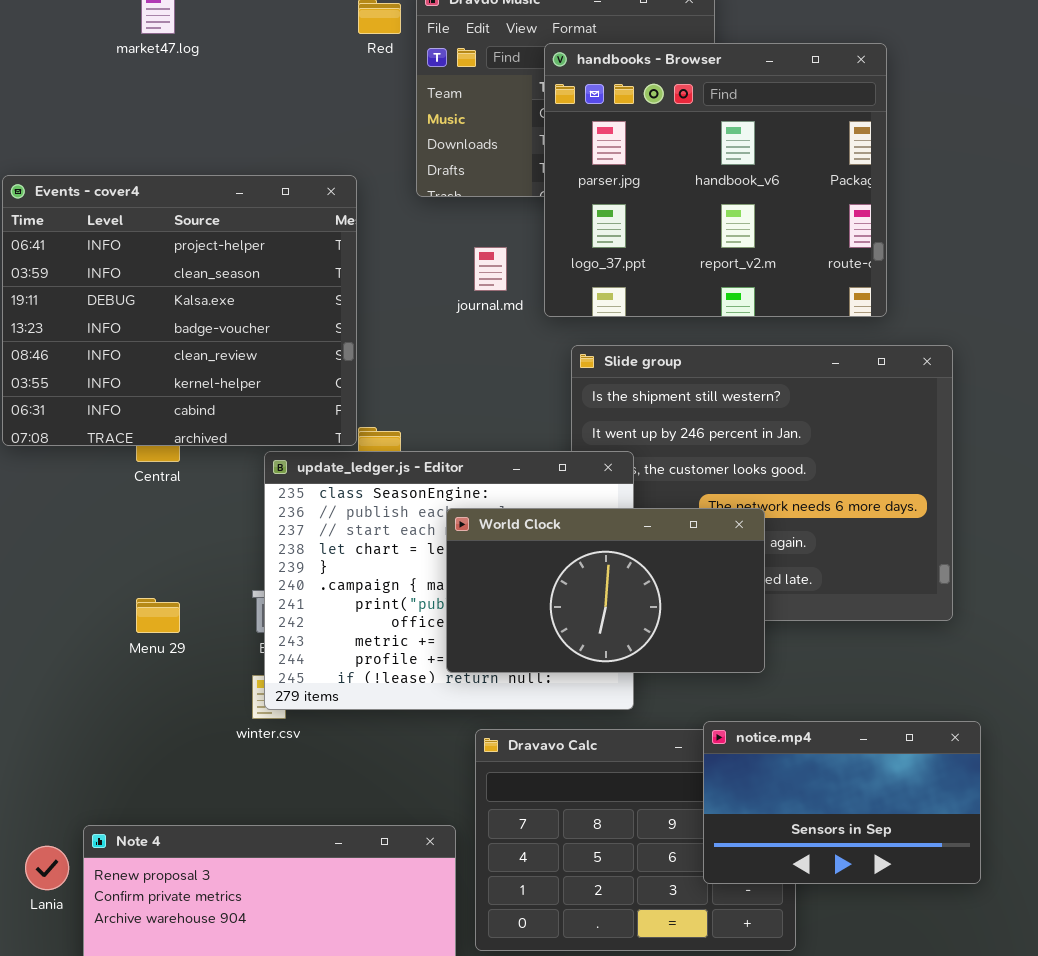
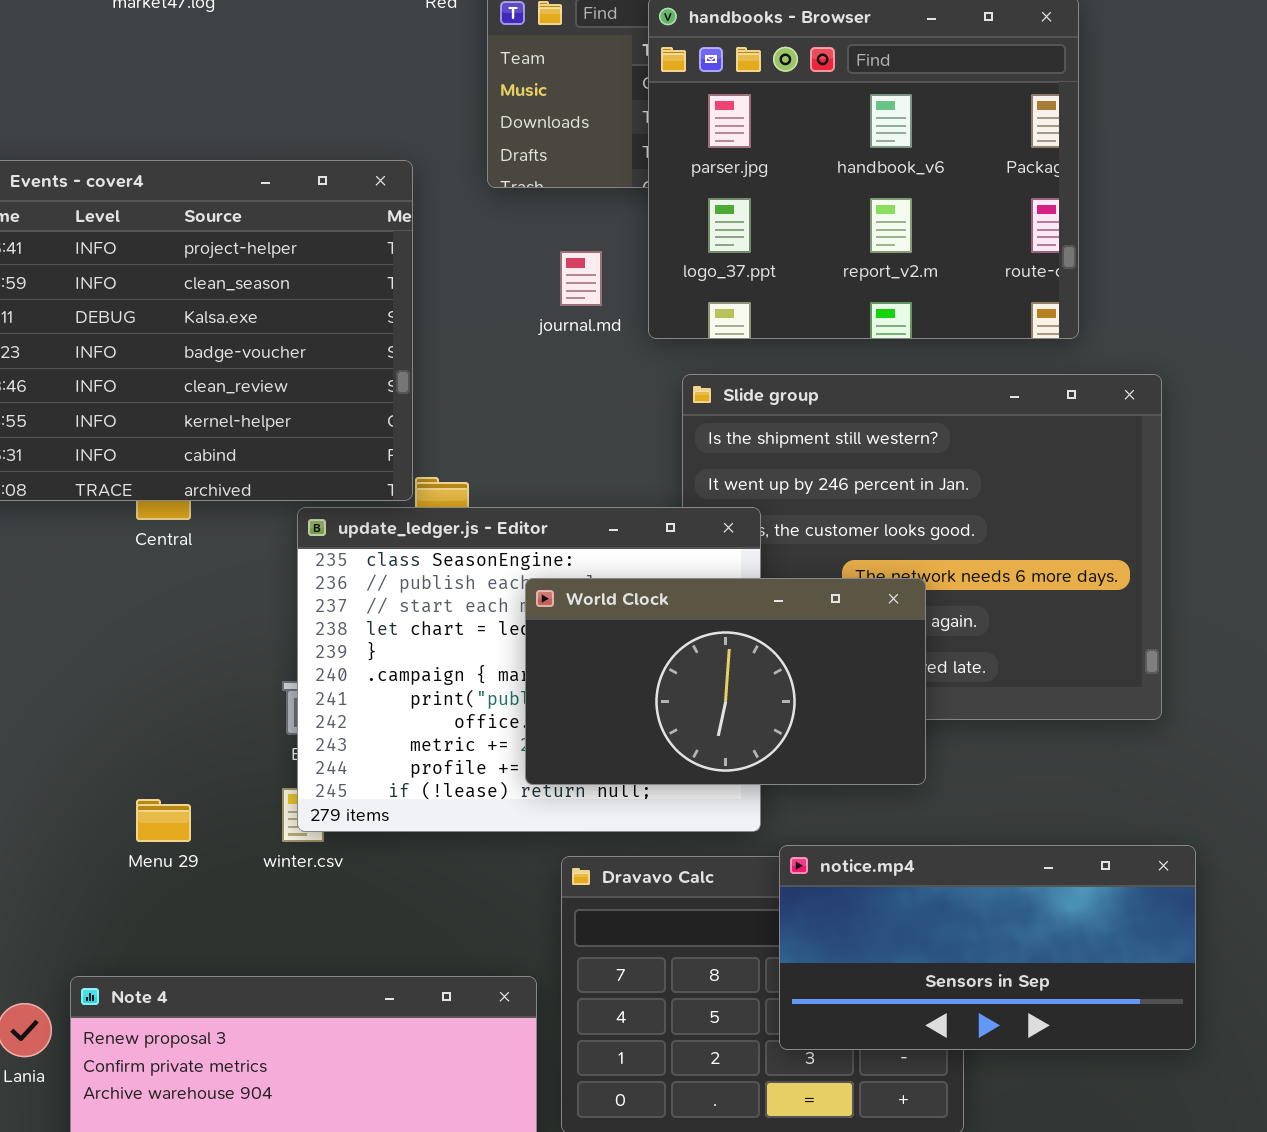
Menu 29: [136,598,180,633] -> [136,799,191,842], moved
notice.mp4: [703,721,981,884] -> [779,845,1196,1050], resized

